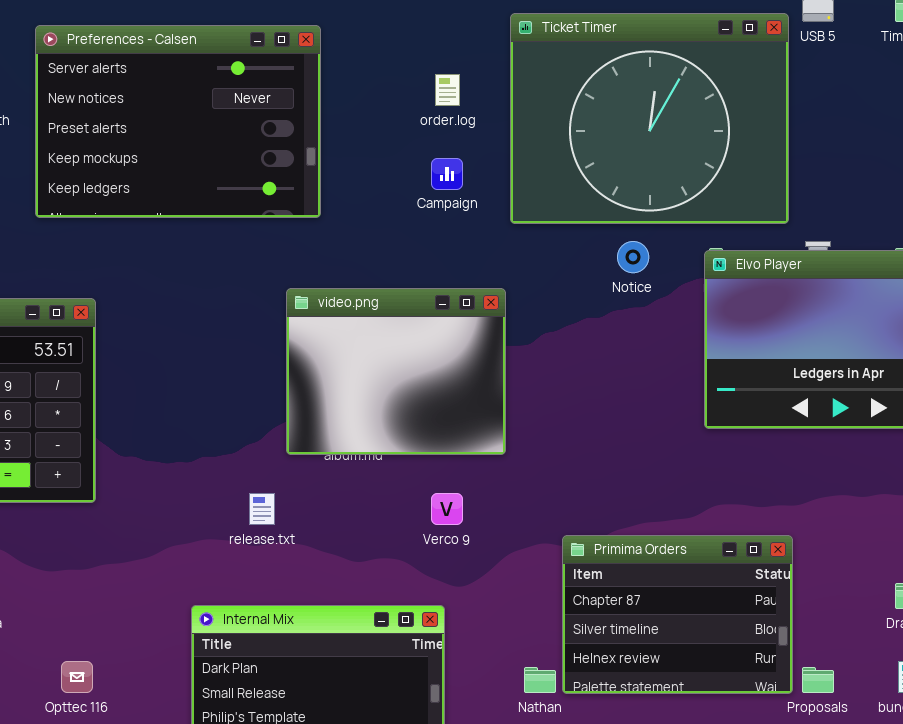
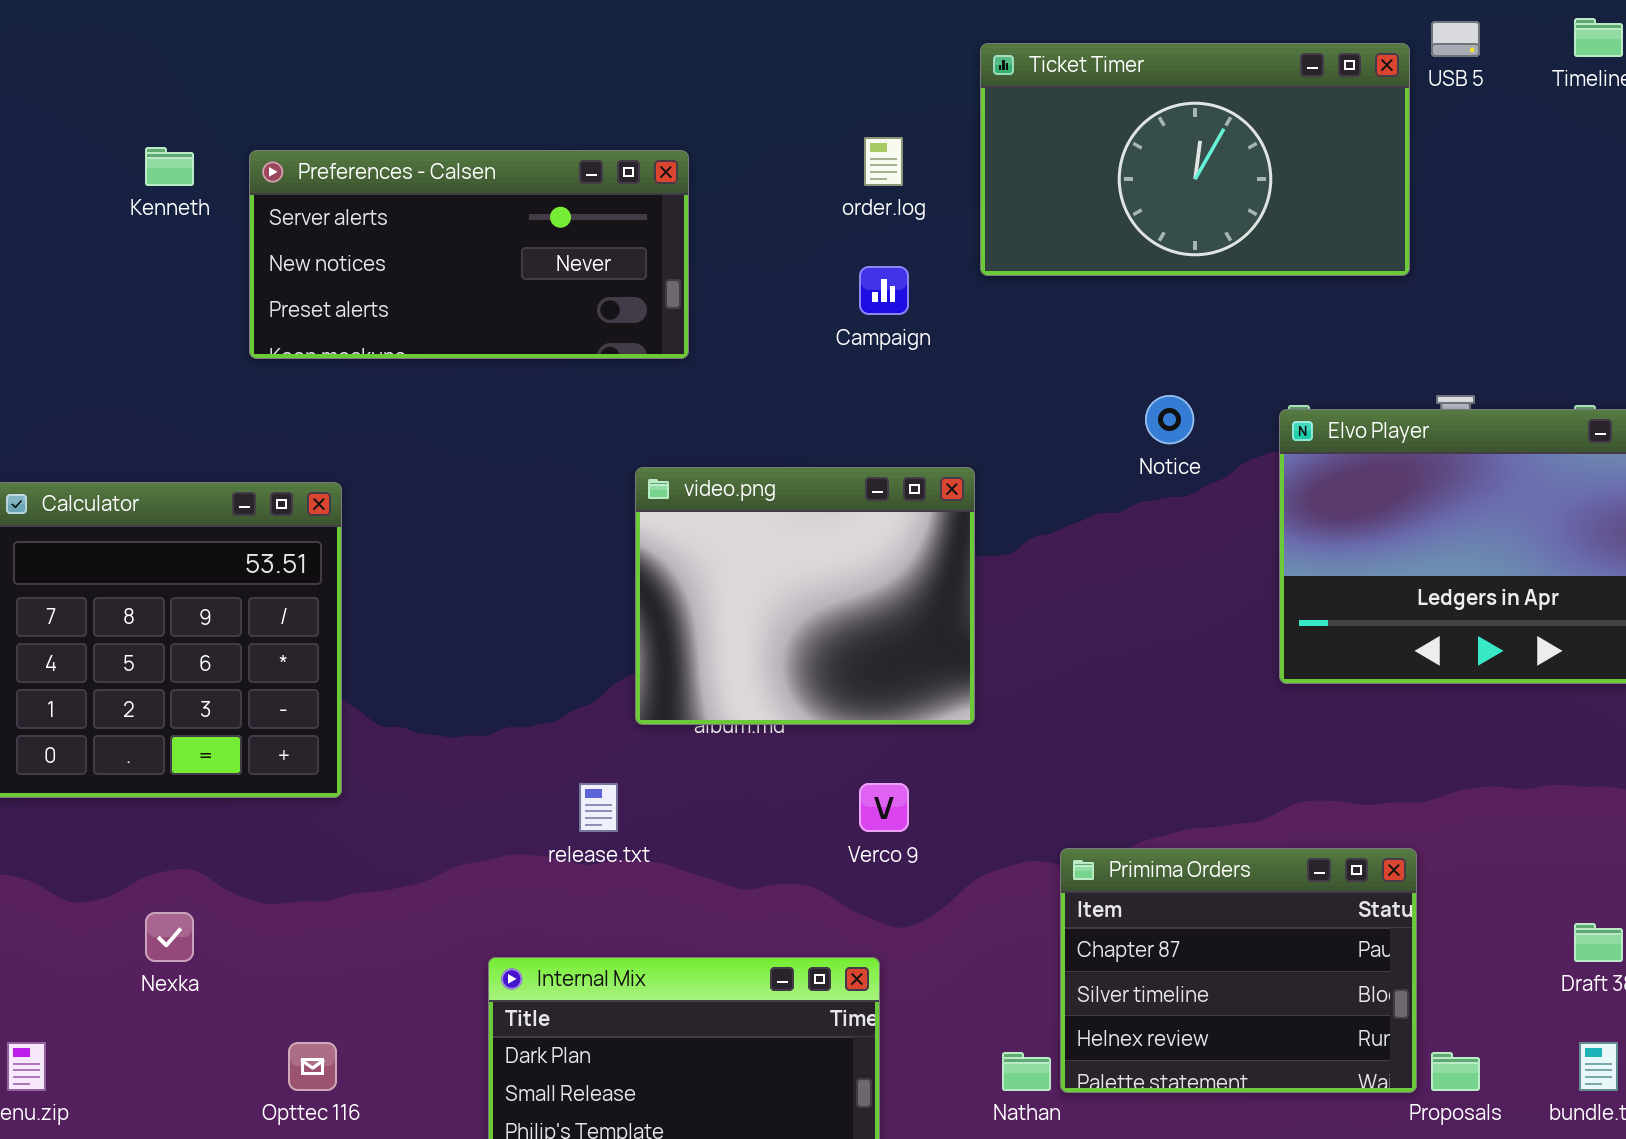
Ticket Timer: [510,13,789,224] -> [980,43,1410,276], resized
Preferences - Calsen: [35,25,321,218] -> [249,150,689,359], resized

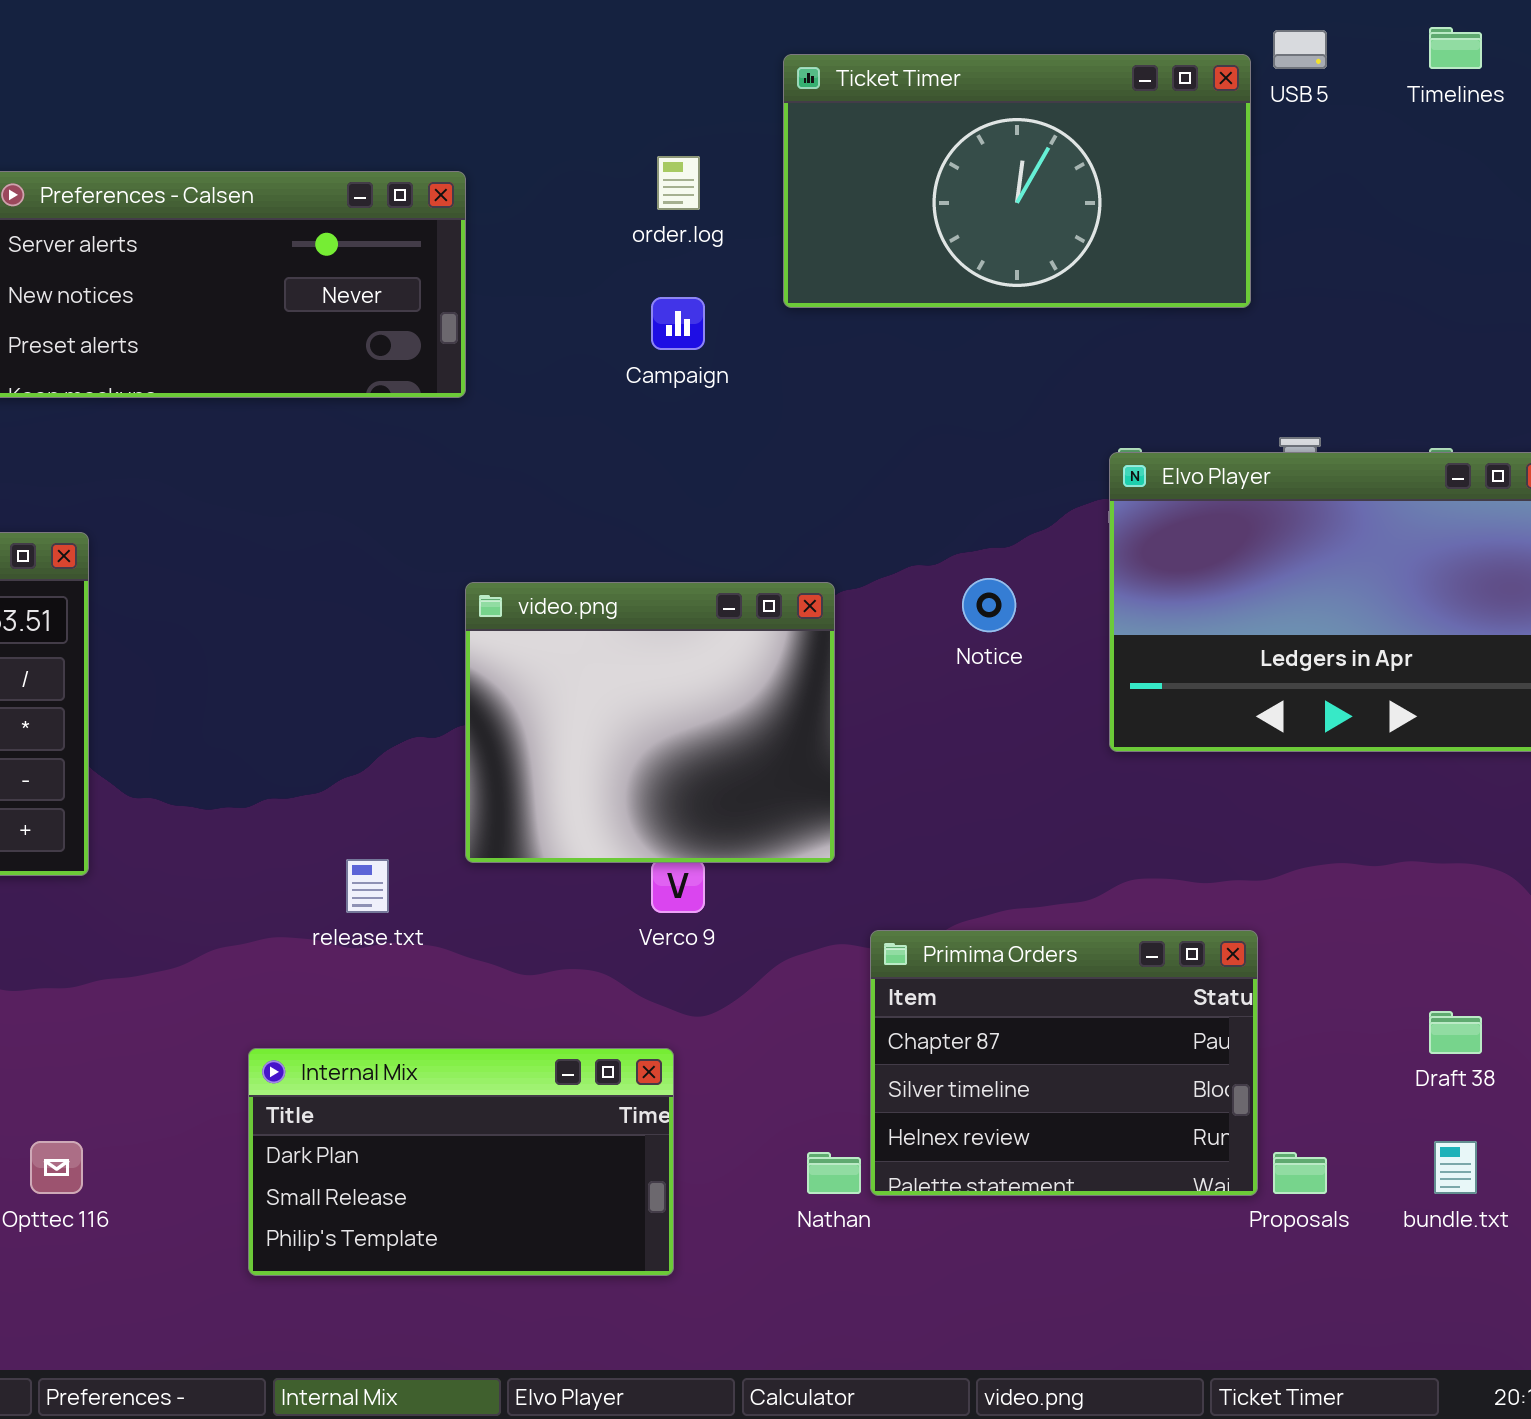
Notice: [1145,395,1194,444] -> [962,578,1016,632], moved
video.png: [635,467,975,725] -> [465,582,835,863], moved

